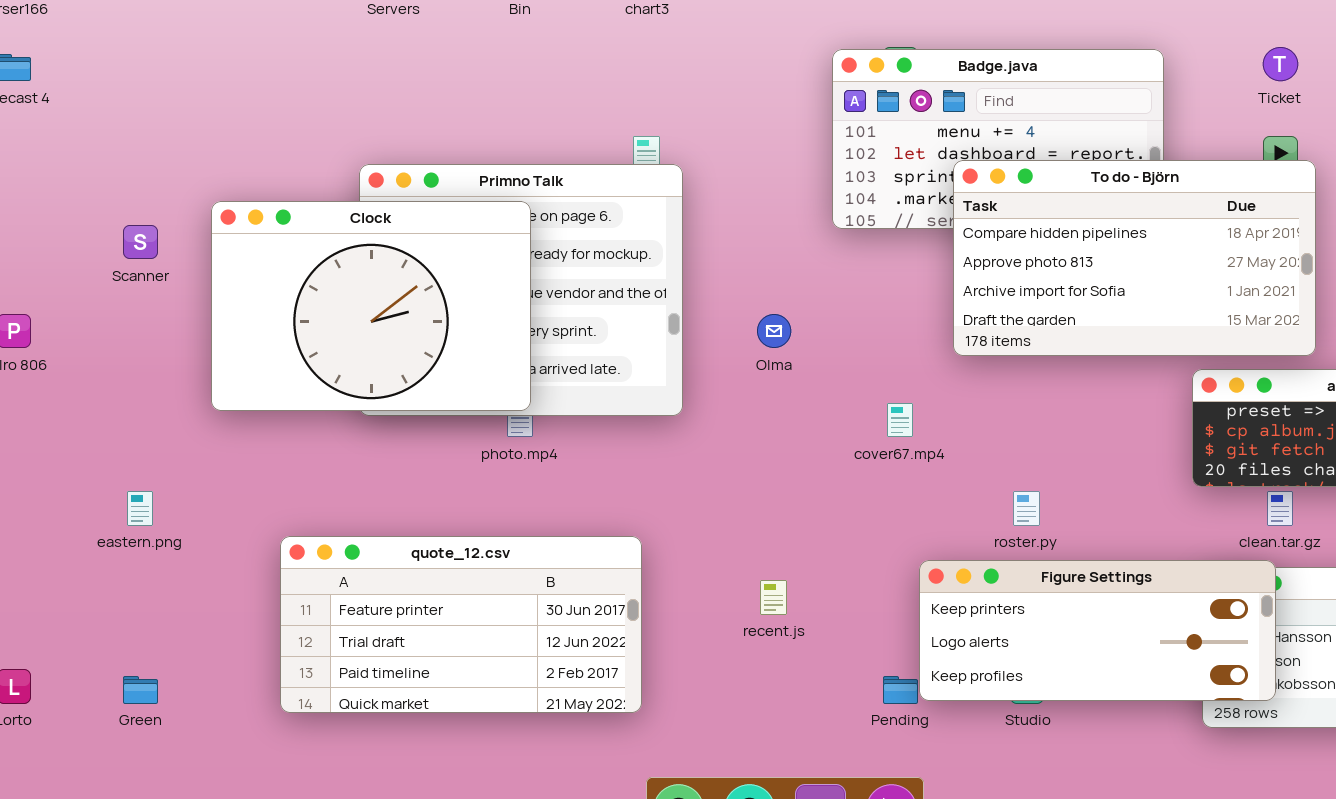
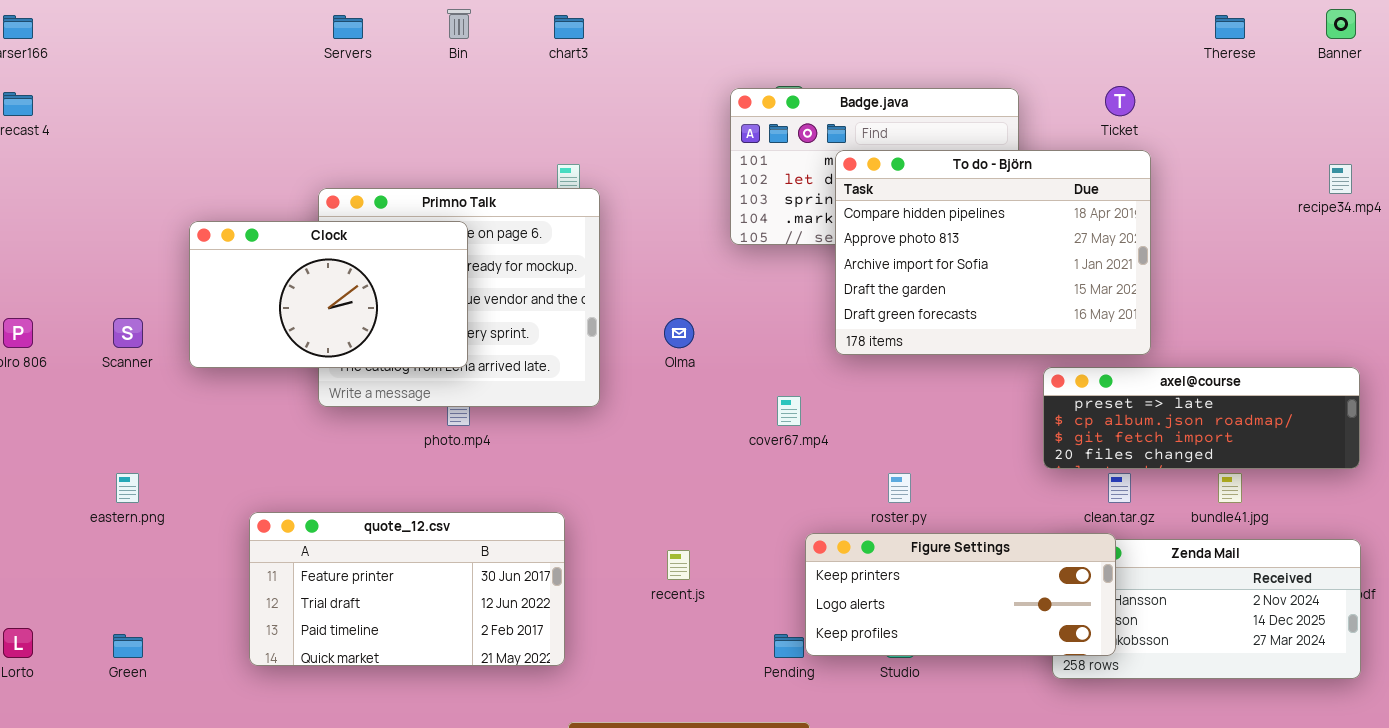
To do - Björn: [953,160,1316,356] -> [835,150,1151,355], resized
Clock: [211,201,531,411] -> [189,221,468,368], resized
Scanner: [123,225,158,259] -> [113,318,143,348], moved

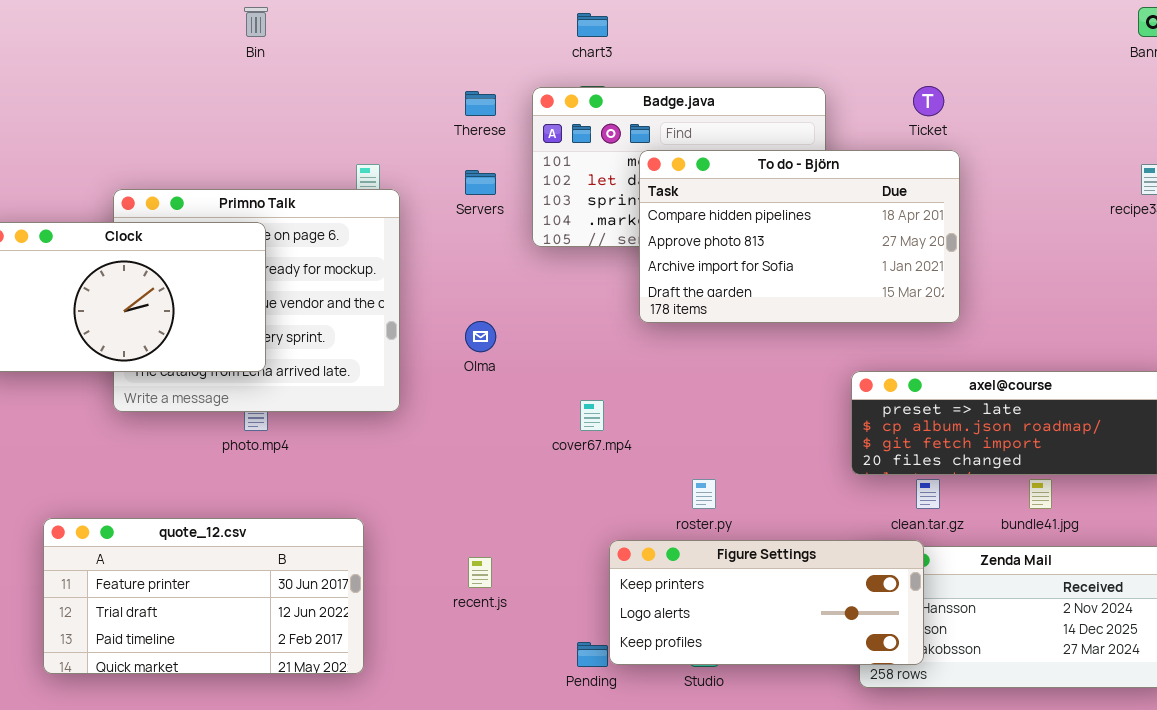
Servers: [333,15,363,39] -> [465,170,496,195], moved
chart3: [554,15,584,39] -> [577,13,608,37], moved
Therese: [1215,15,1245,39] -> [465,91,496,116], moved
To do - Björn: [835,150,1151,355] -> [639,150,960,323], resized

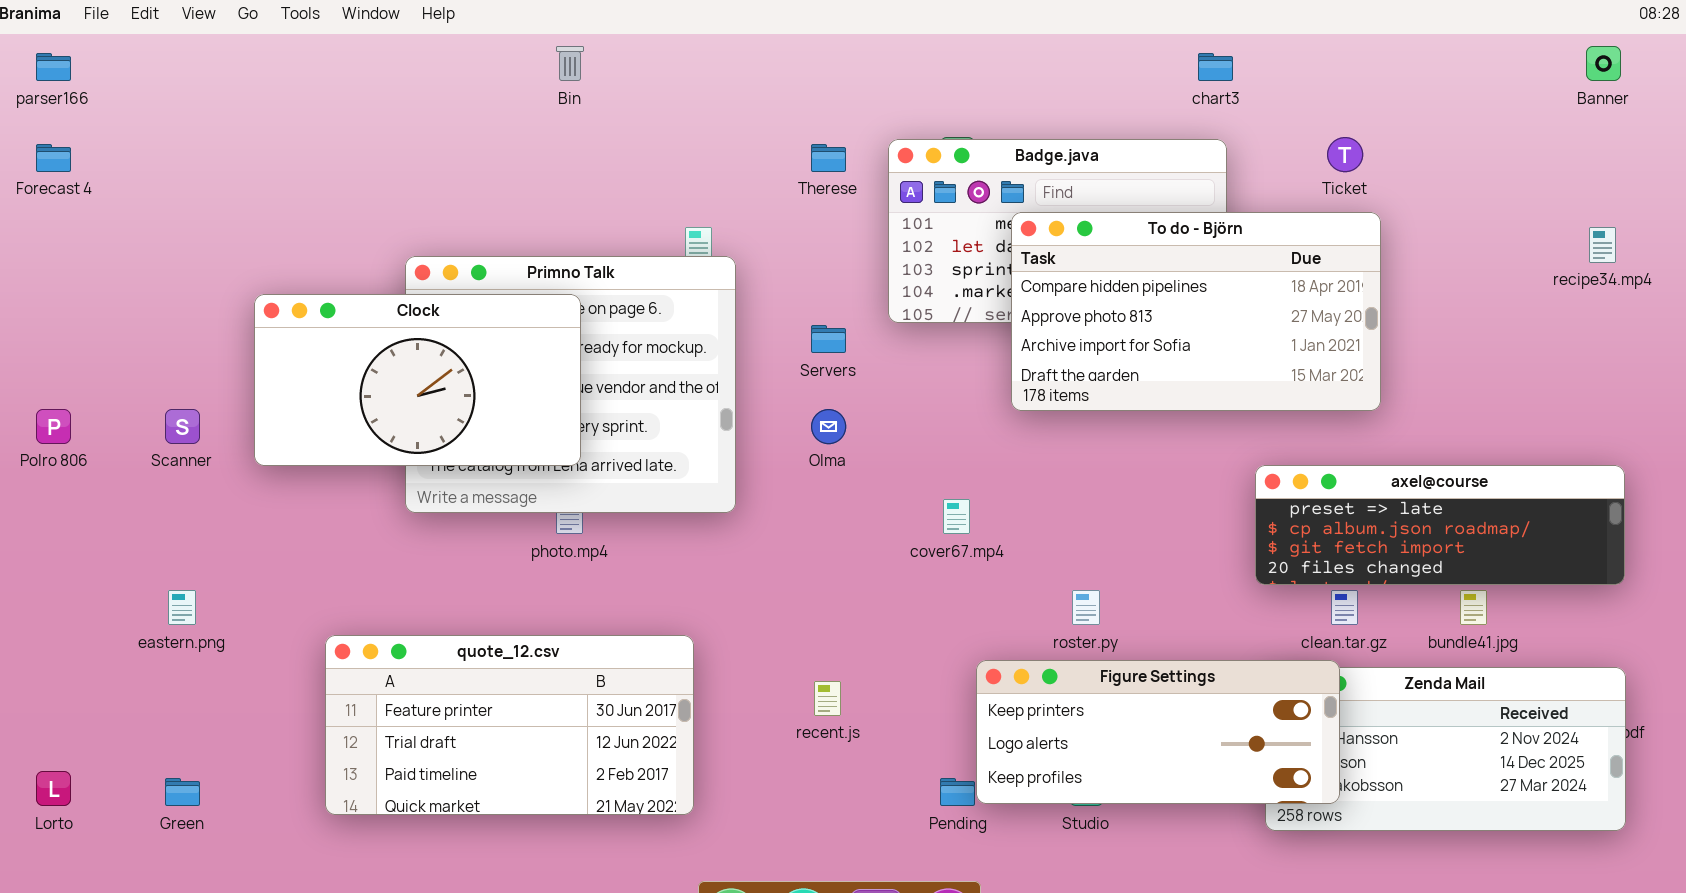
chart3: [577,13,608,37] -> [1198,53,1233,81], moved
Servers: [465,170,496,195] -> [811,325,846,353], moved

